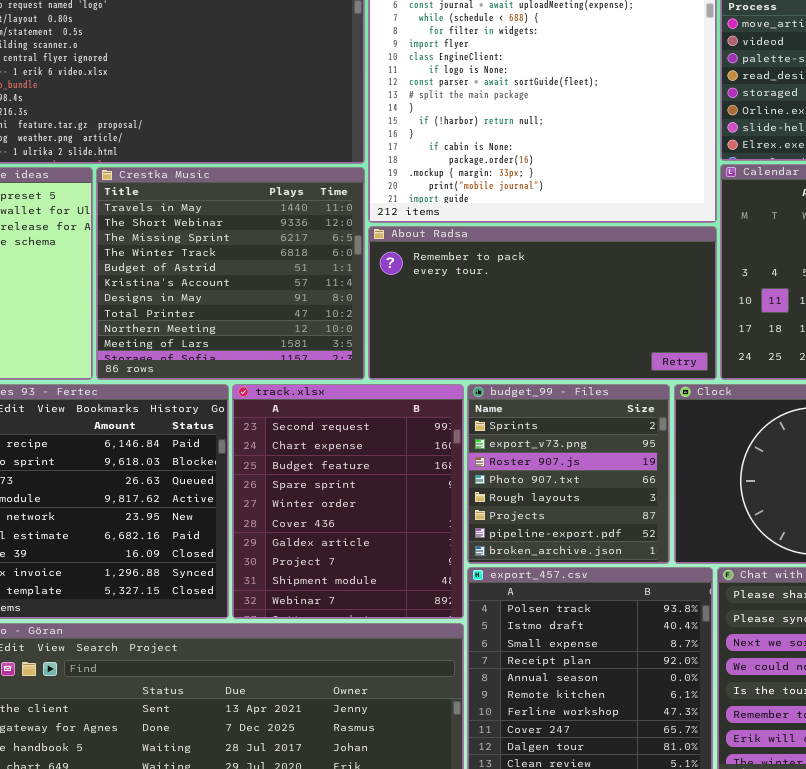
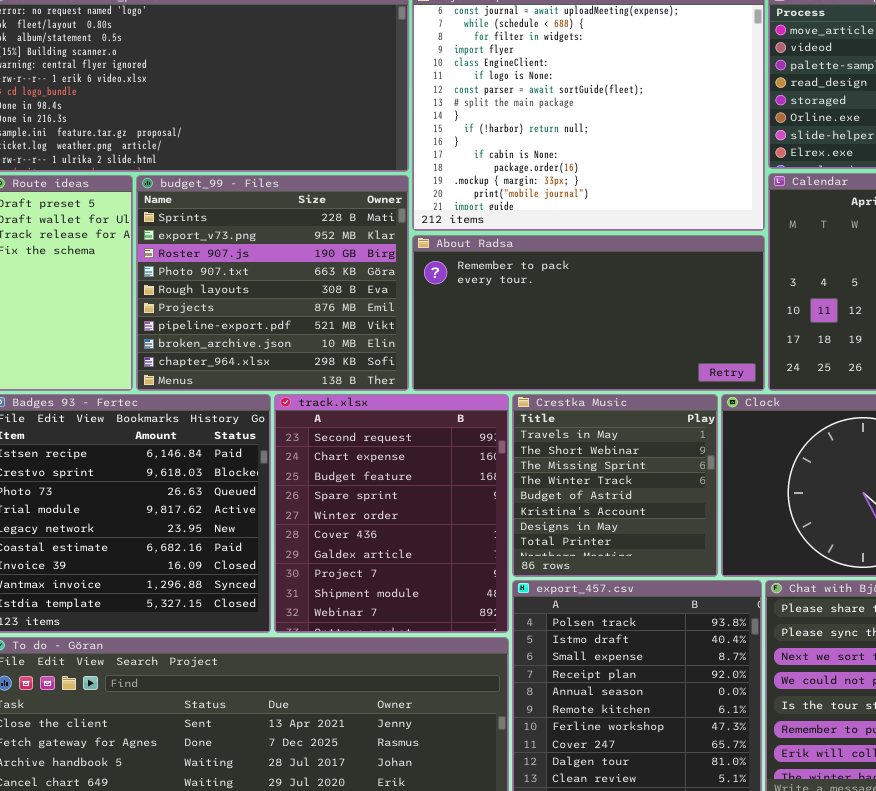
Crestka Music: [96,167,365,380] -> [512,394,718,577], moved, resized
budget_99 - Files: [467,384,670,564] -> [136,175,409,391], moved, resized

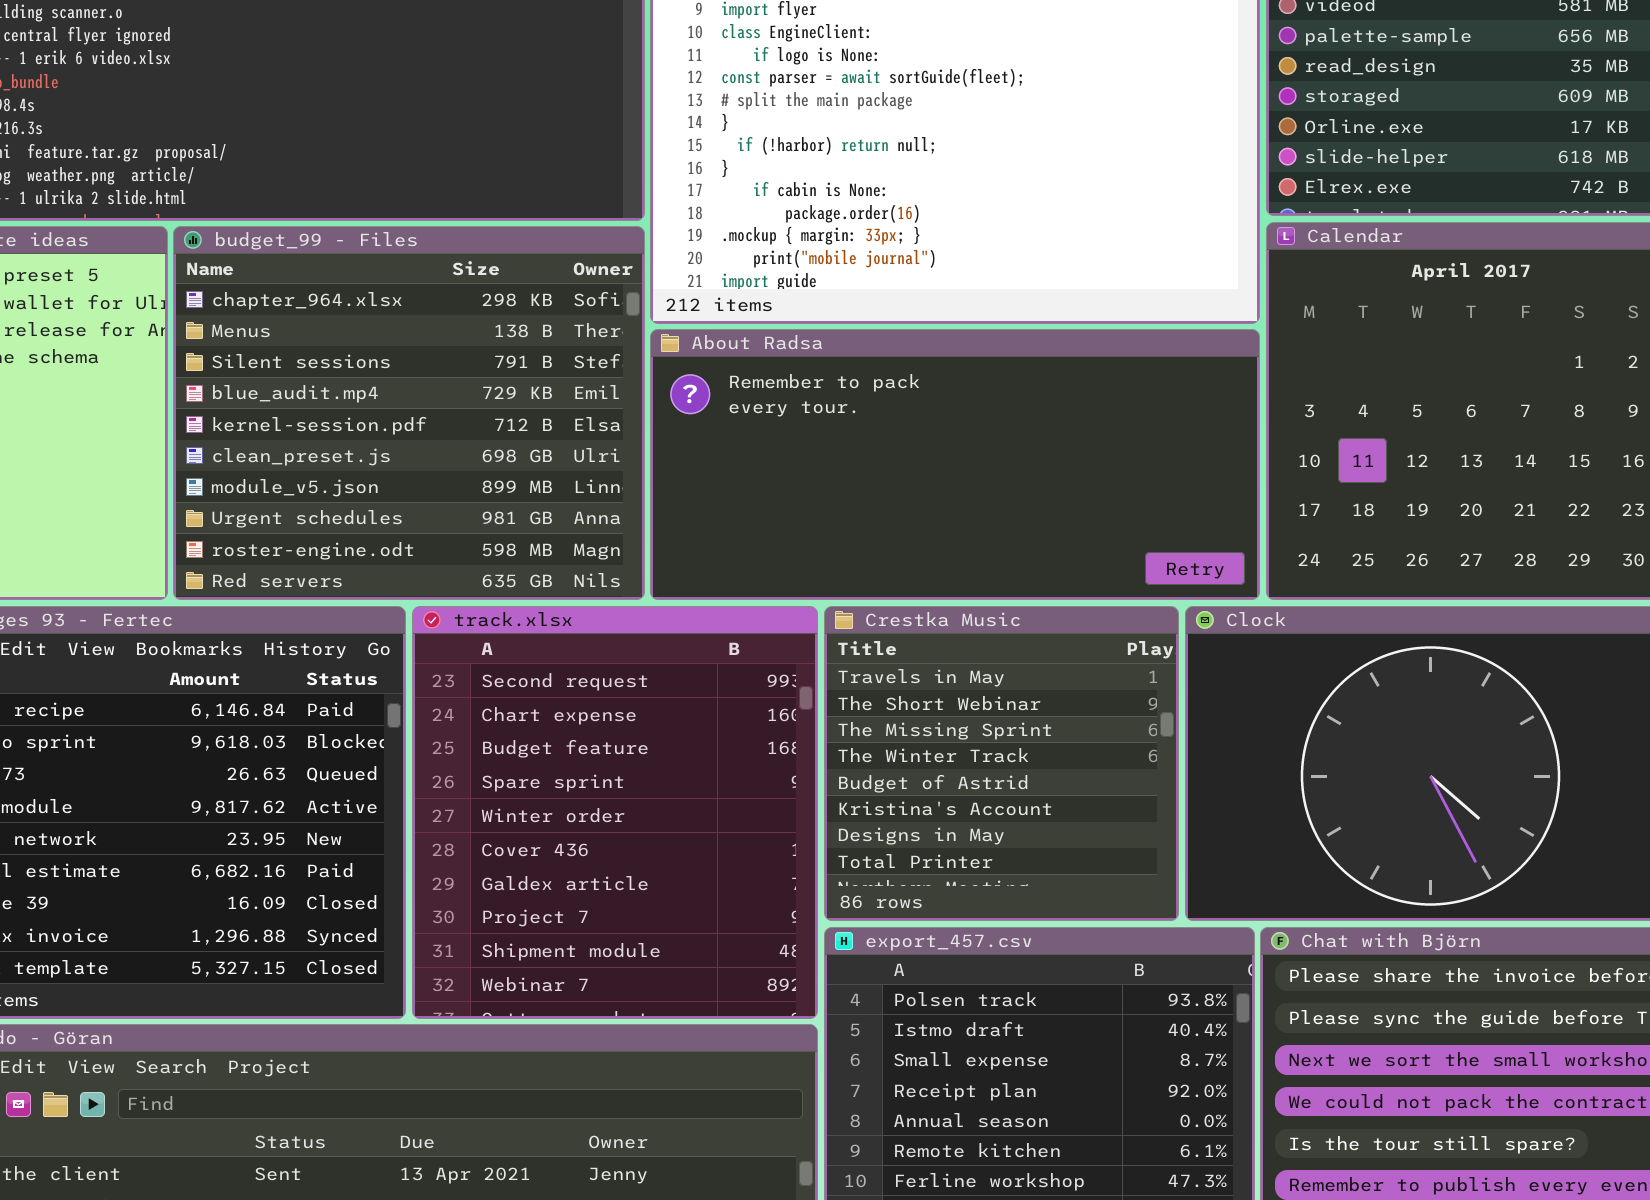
budget_99 - Files: [136,175,409,391] -> [173,226,645,600], scrolled down 8 rows

